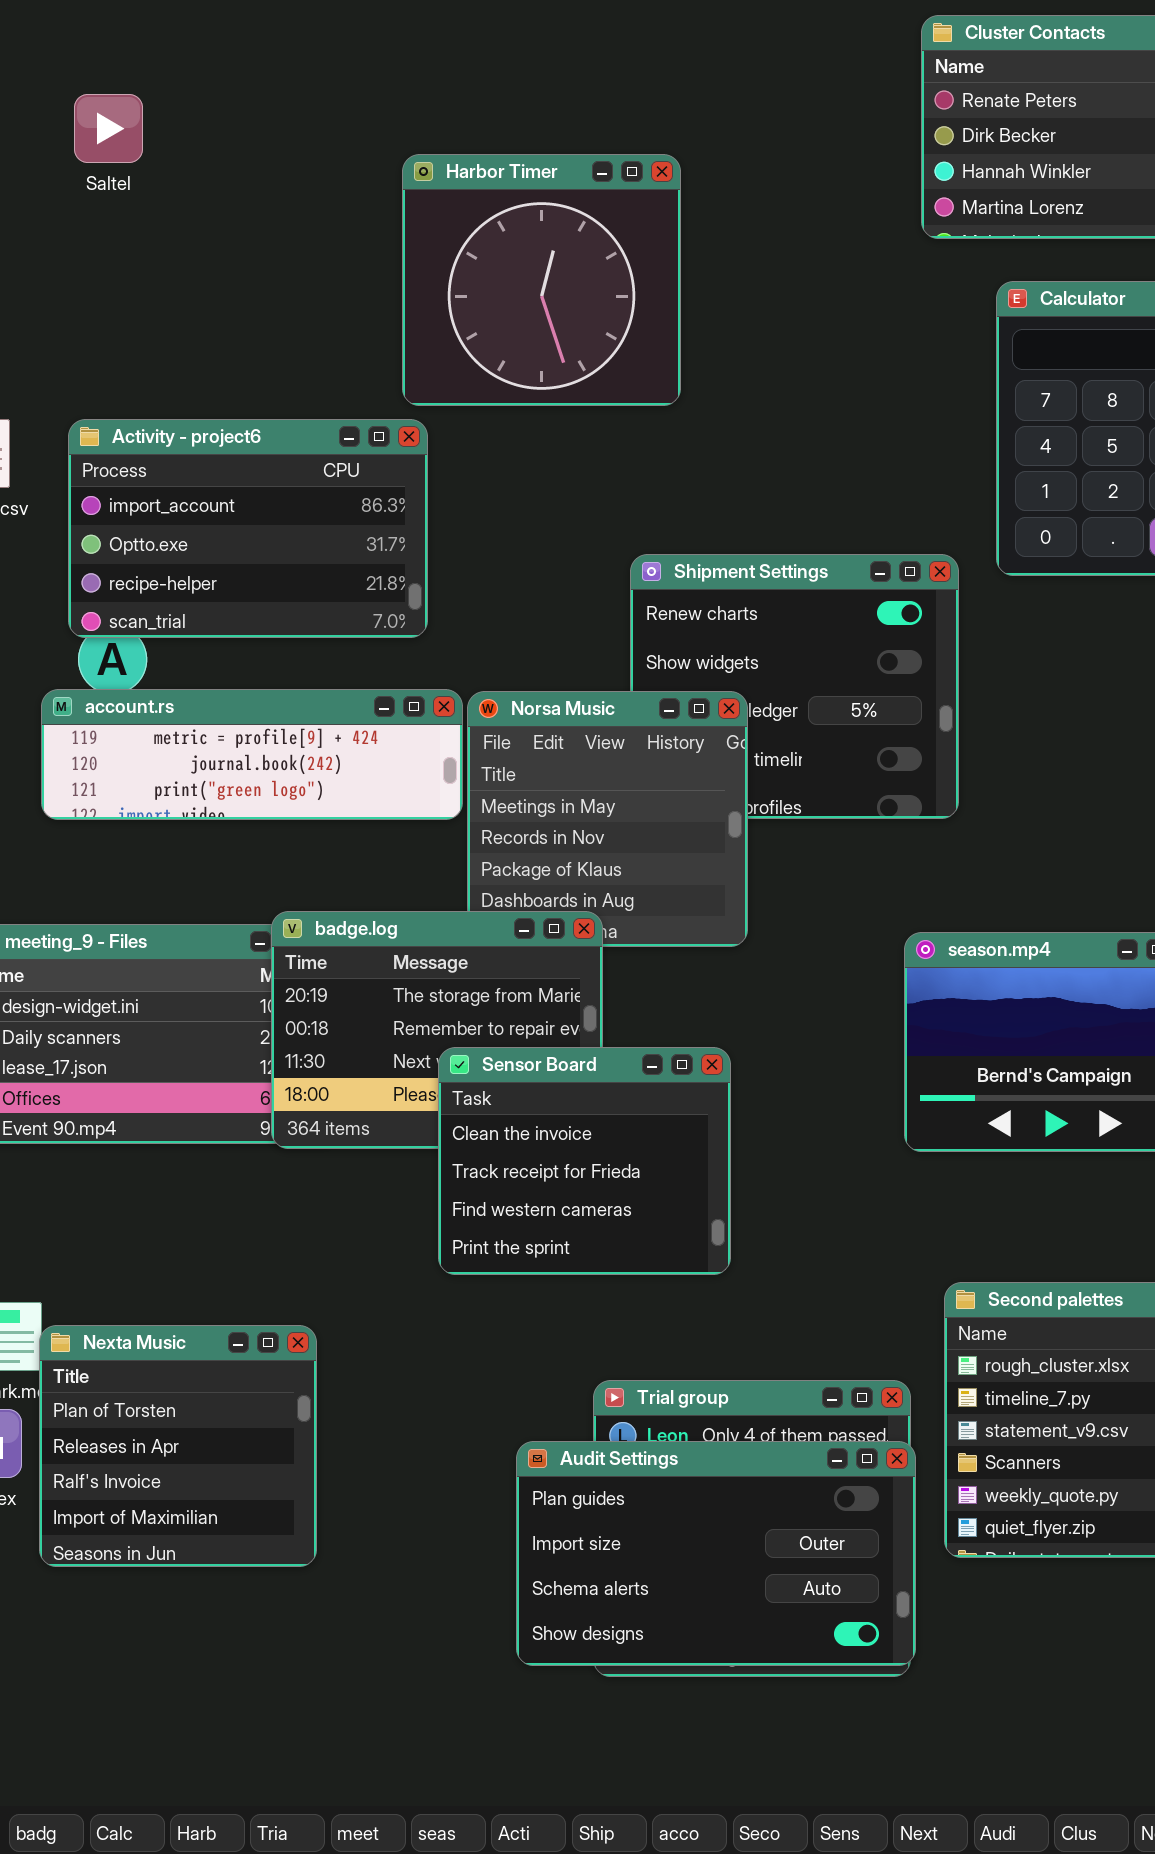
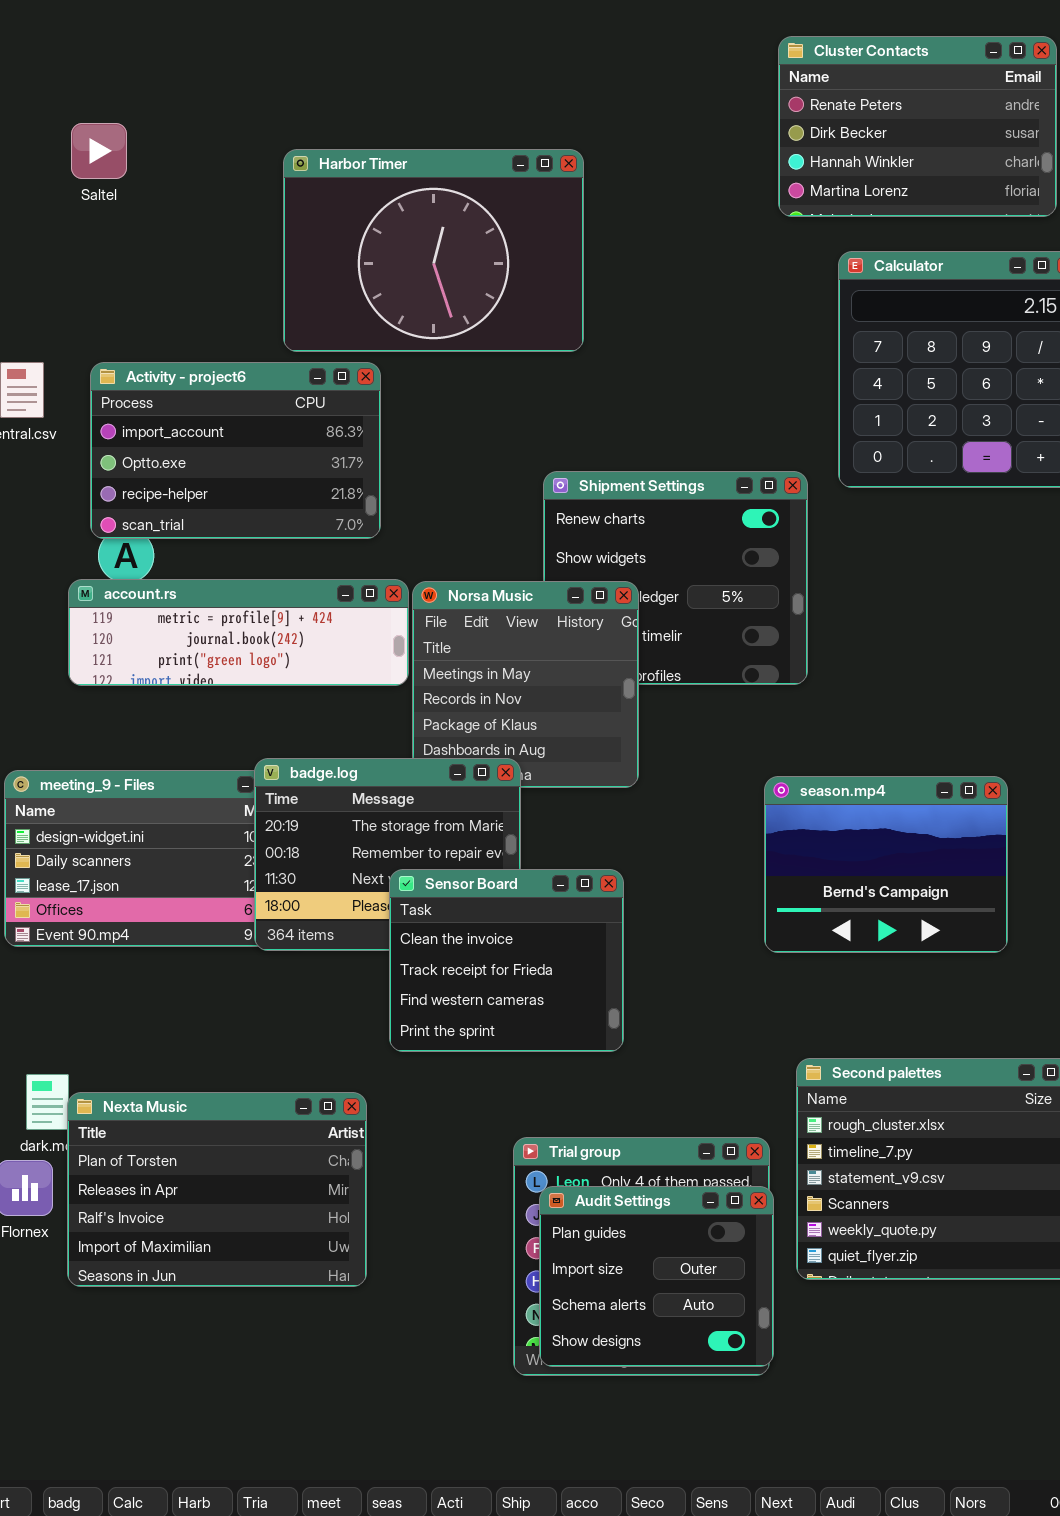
Saltel: [74,94,143,163] -> [71,123,127,179], moved
Harbor Timer: [402,154,681,406] -> [283,149,584,352], resized
Nexta Music: [39,1325,317,1567] -> [67,1092,367,1287], resized
Audit Settings: [516,1441,916,1666] -> [539,1186,774,1367], resized

